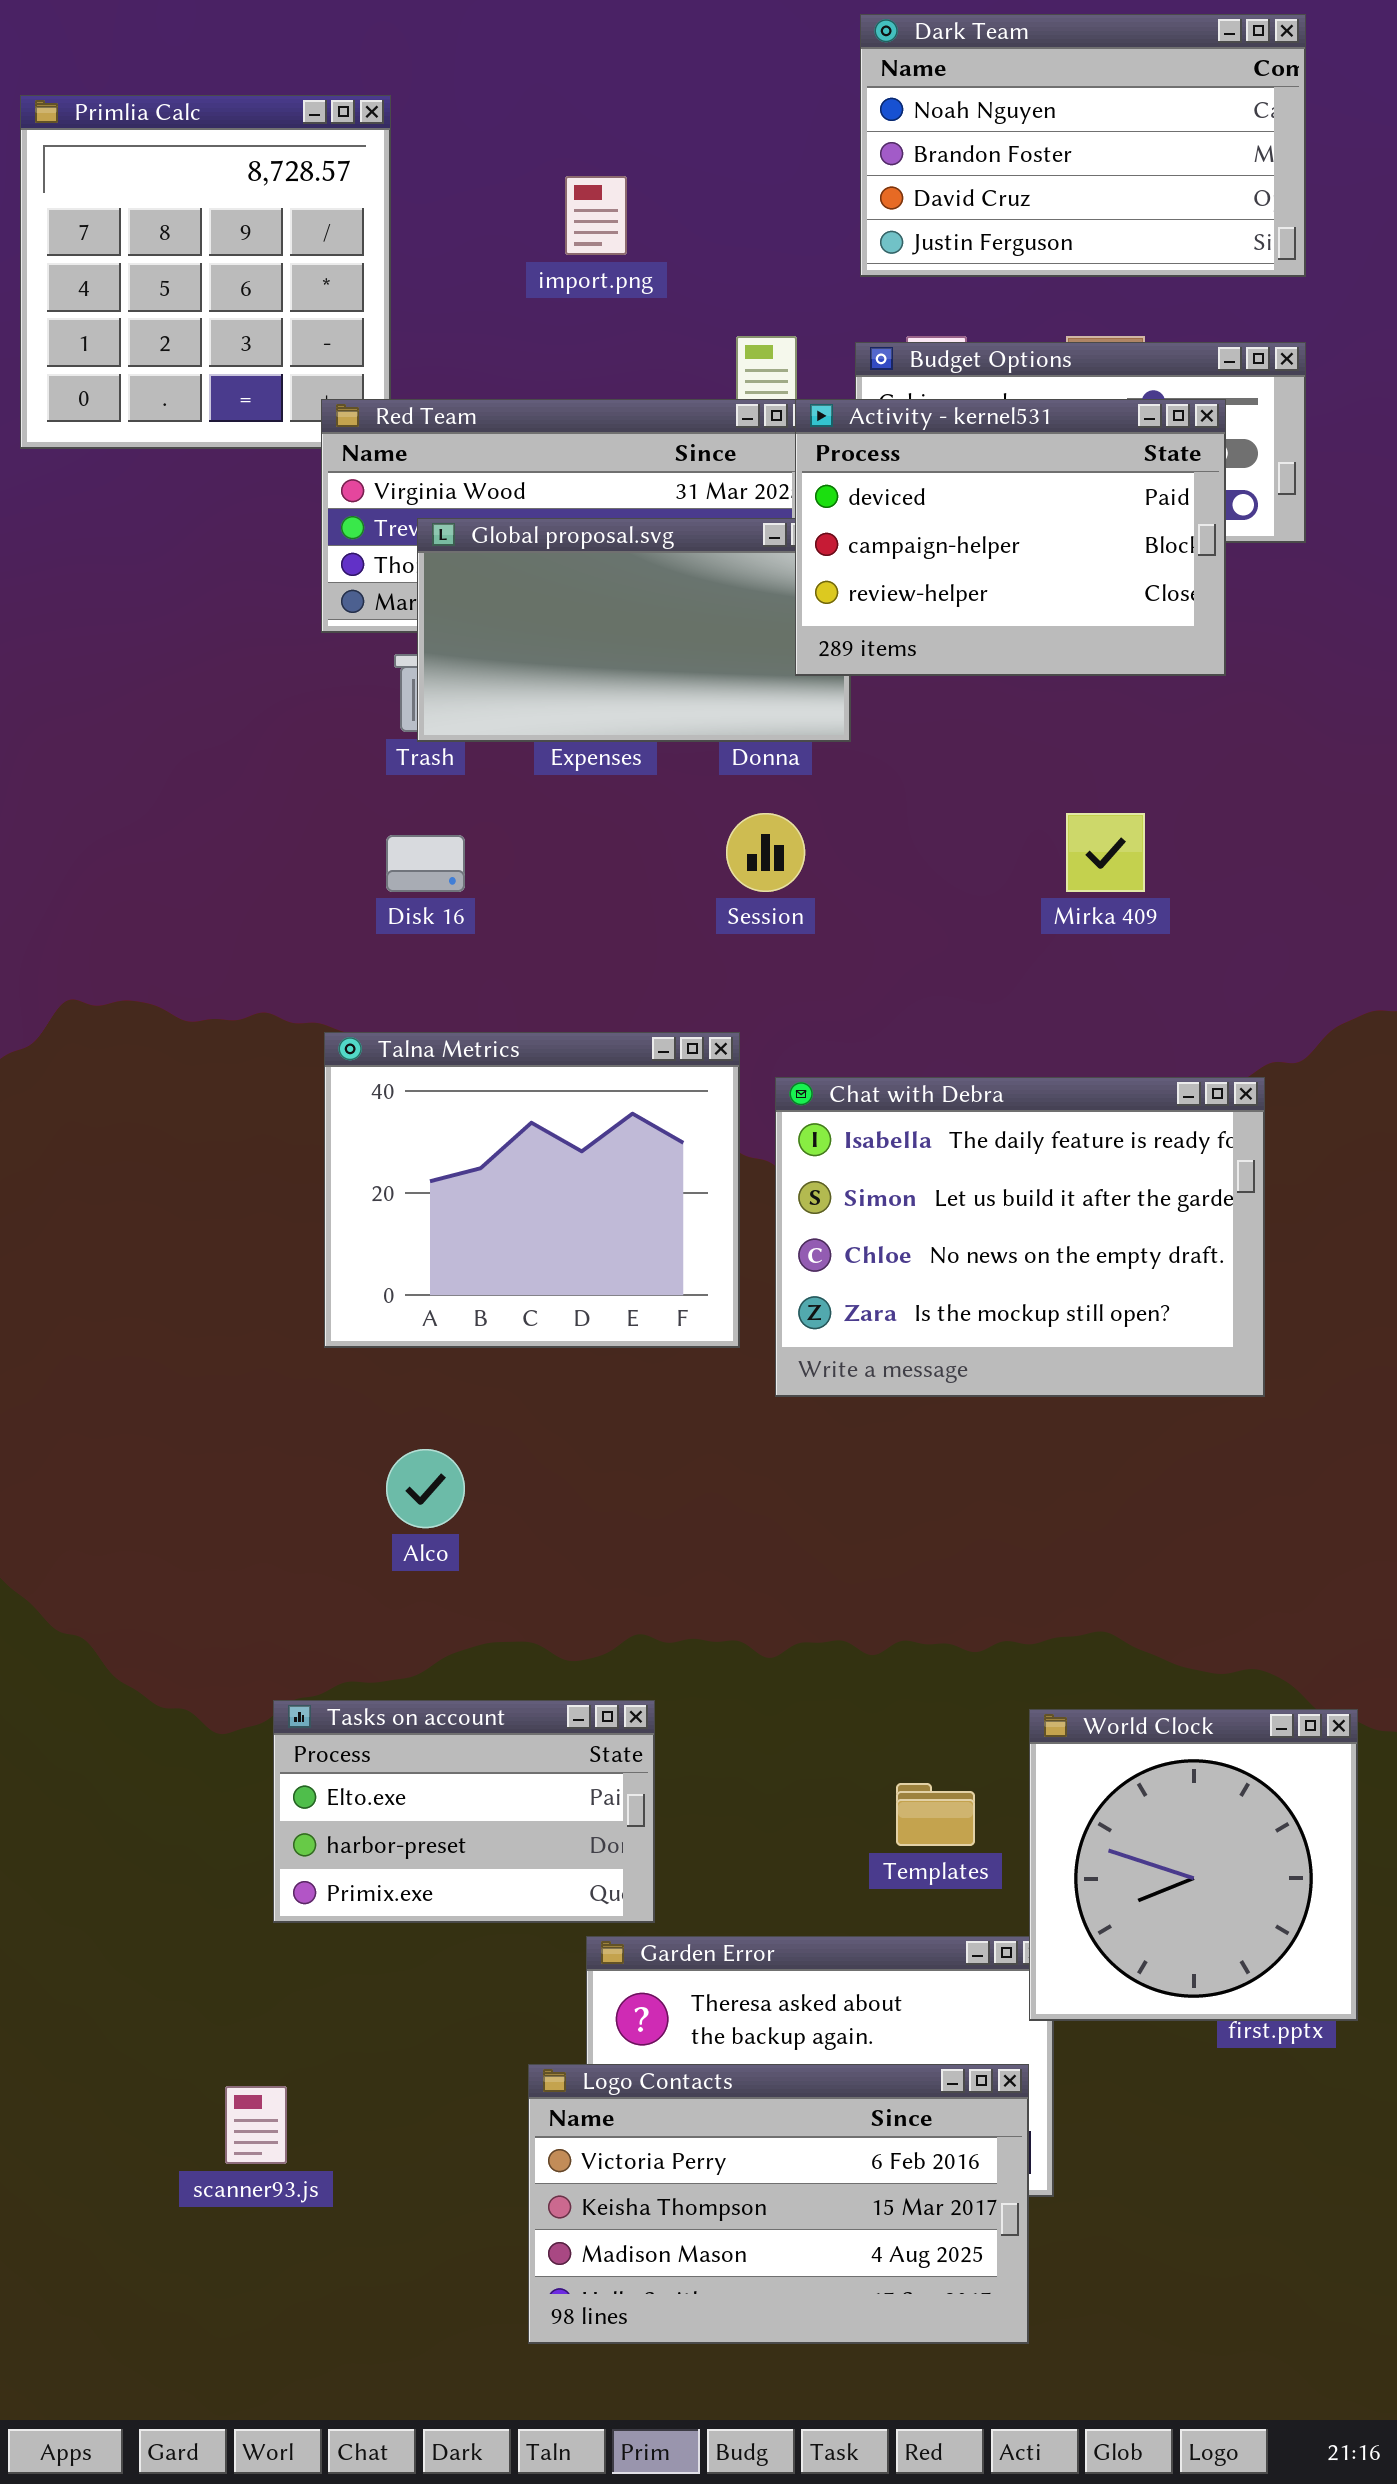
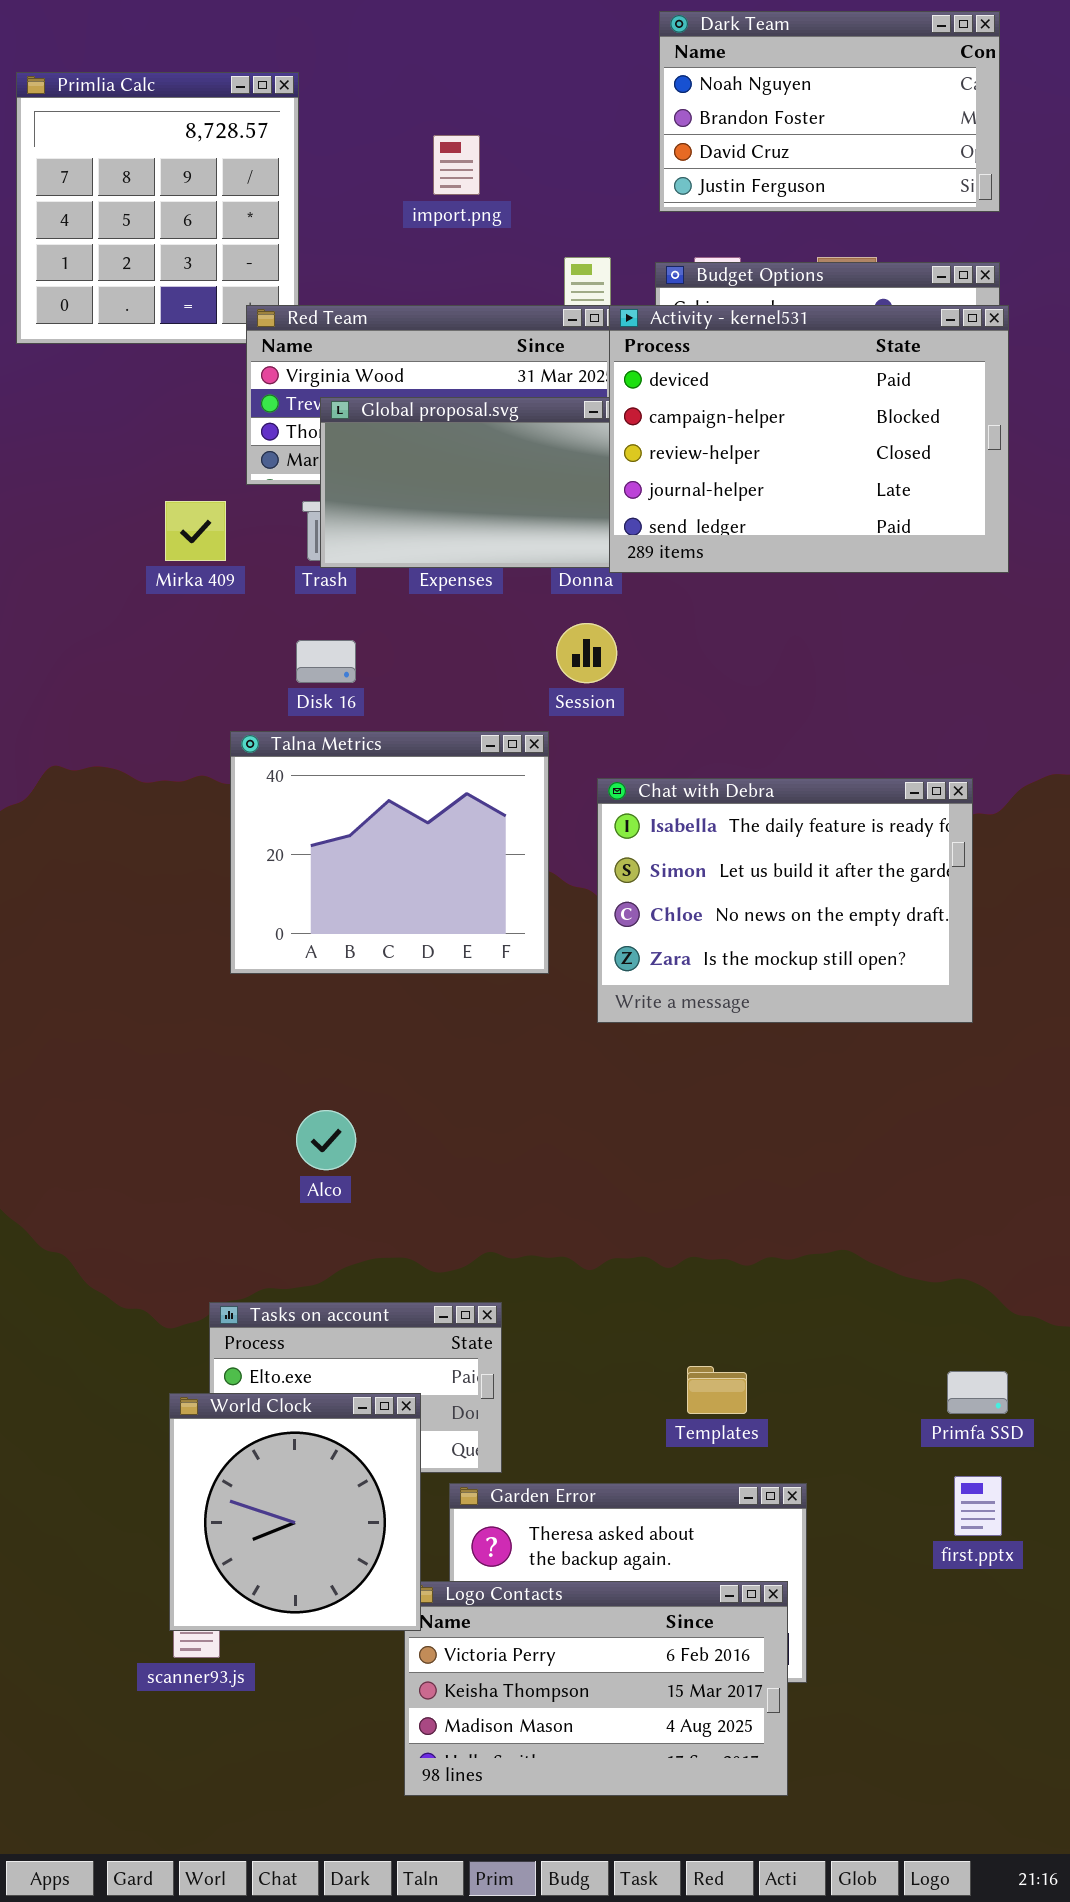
Activity - kernel531: [795,399,1226,676] -> [609,305,1009,573], resized
Mirka 409: [1066,813,1145,892] -> [165,501,226,561], moved
Talna Metrics: [324,1032,740,1348] -> [230,731,549,974], moved
Chat with Debra: [775,1077,1265,1397] -> [597,778,973,1023], moved
World Clock: [1029,1709,1358,2021] -> [169,1393,421,1631], moved

